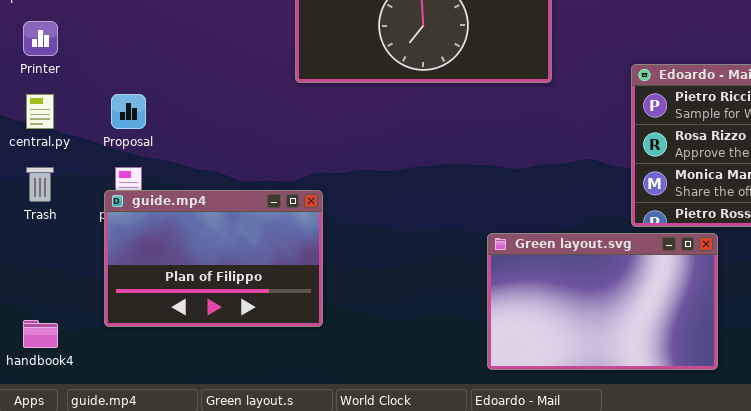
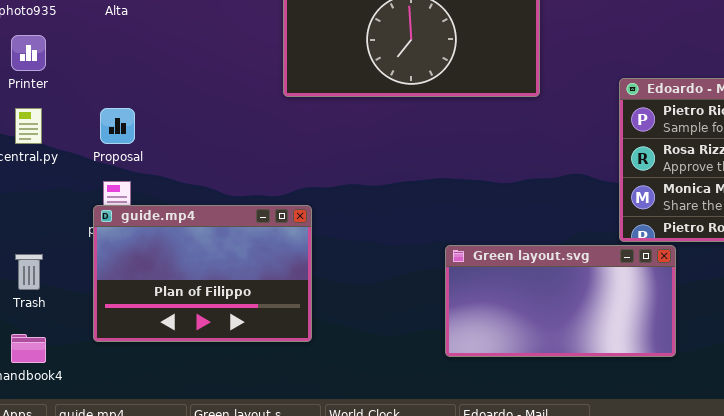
Trash: [26,167,54,202] -> [15,254,43,290], moved
Green layout.svg: [487,233,718,370] -> [445,245,676,357], moved, resized

